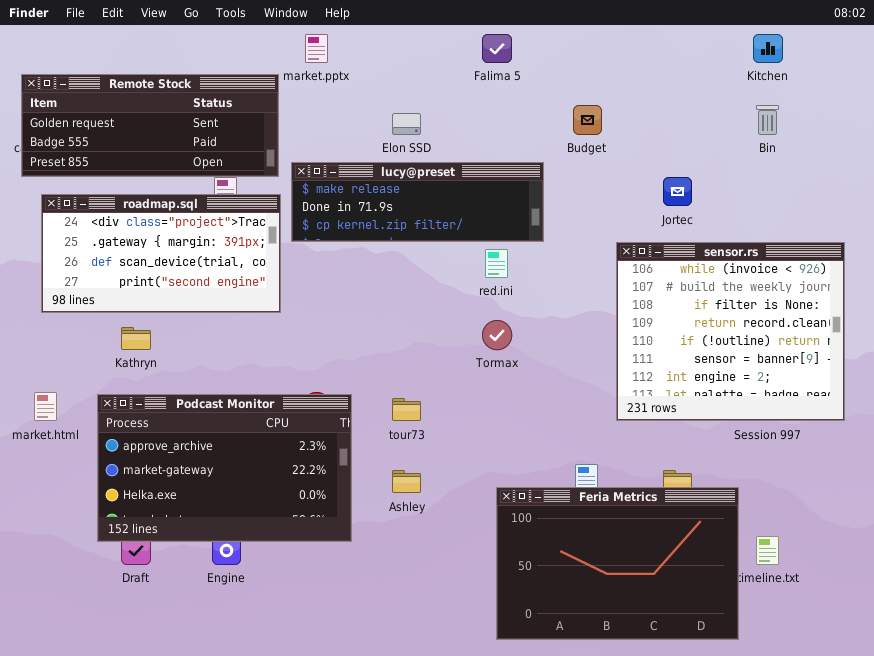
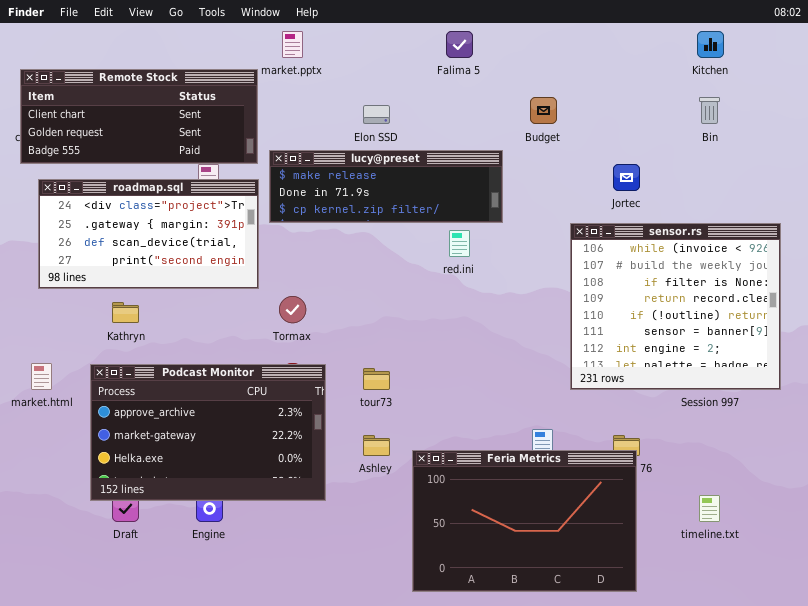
Remote Stock: [21,74,279,177] -> [20,69,258,164], scrolled up 1 row
Tormax: [482,320,512,350] -> [279,296,306,323], moved
Feria Metrics: [496,487,739,640] -> [412,450,637,592], moved

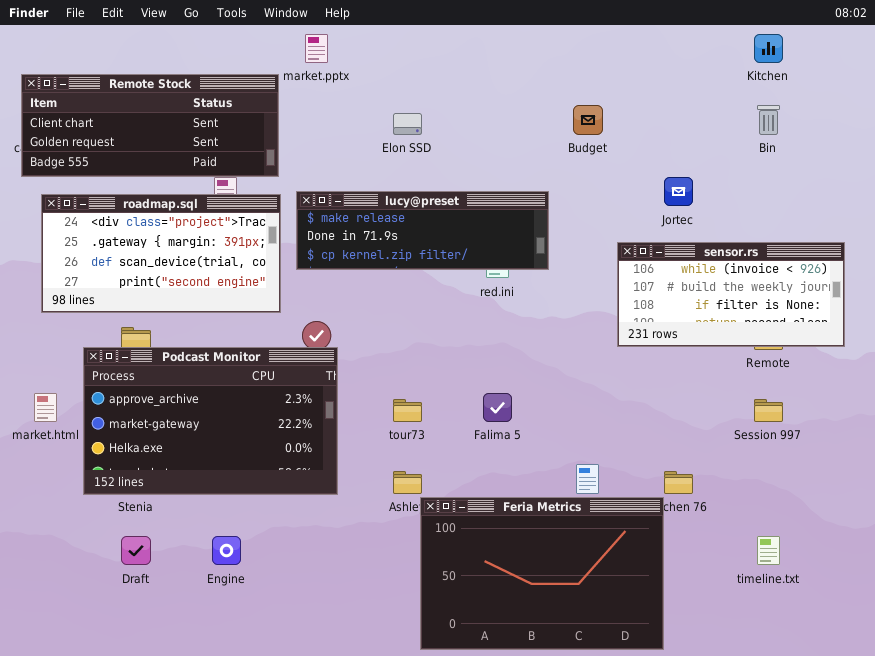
Falima 5: [446,31,473,58] -> [483,393,512,422], moved
lucy@preset: [269,150,503,223] -> [296,191,549,270], moved
sensor.rs: [570,223,781,390] -> [617,242,845,347], resized
Podcast Monitor: [90,364,326,501] -> [83,347,338,495], moved
Feria Metrics: [412,450,637,592] -> [420,497,664,650], moved

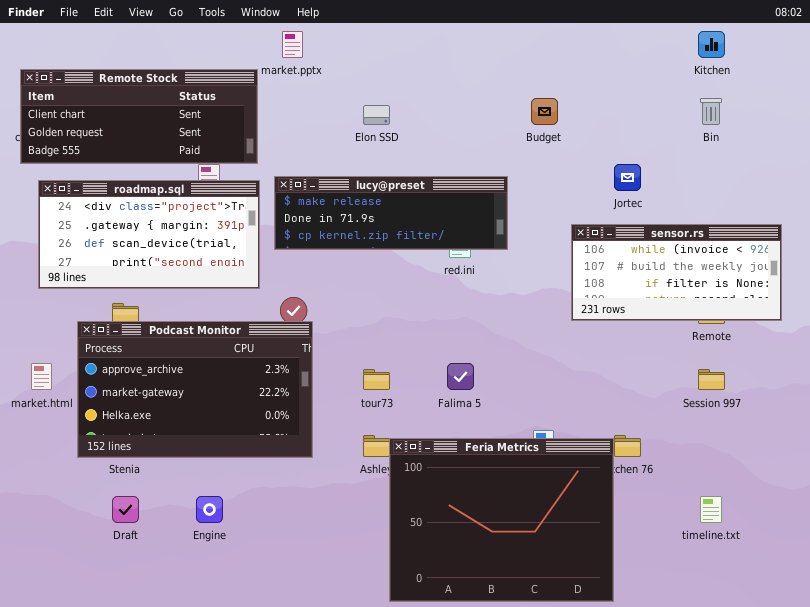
Feria Metrics: [420,497,664,650] -> [389,438,614,602], resized

